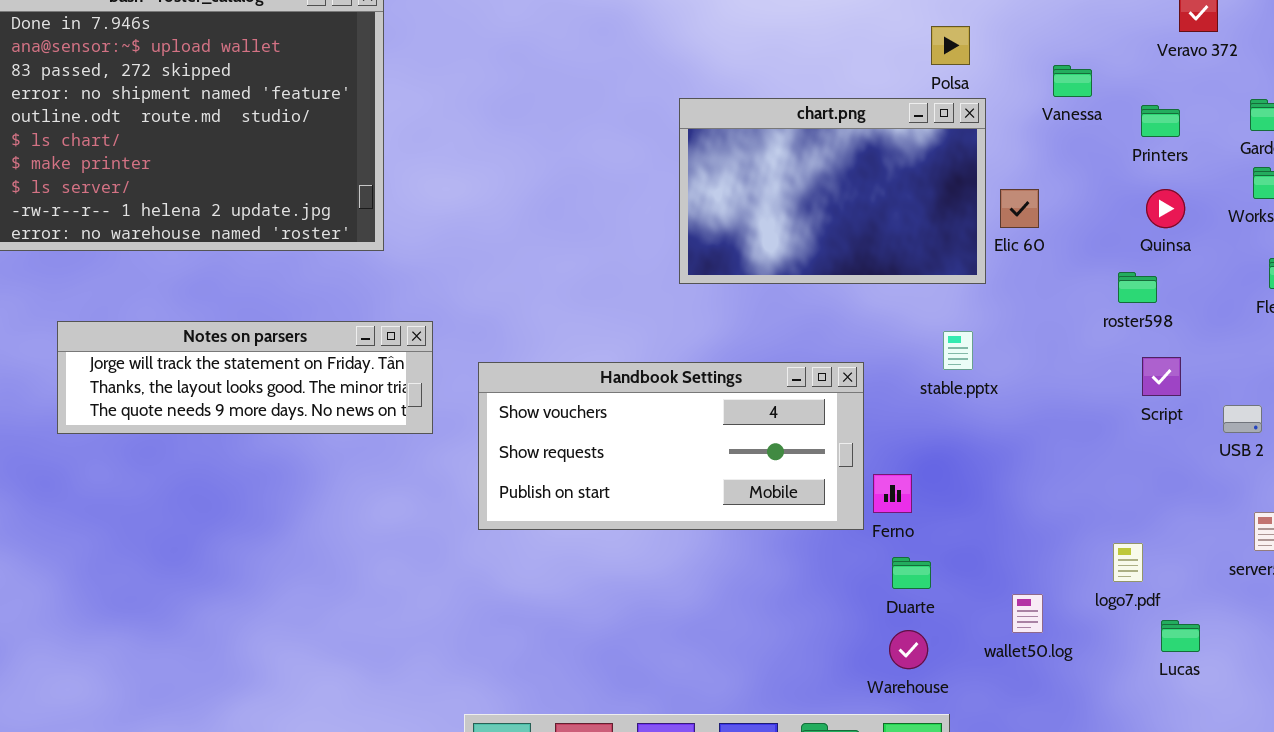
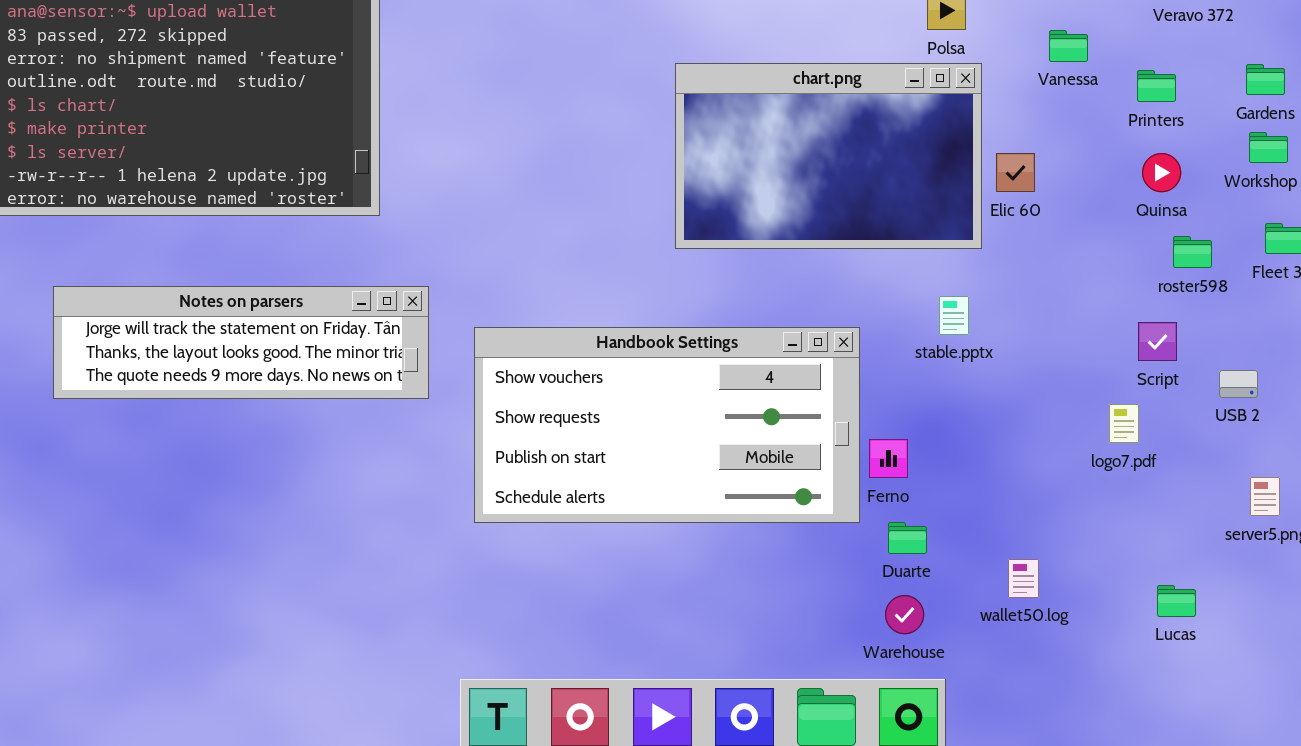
roster598: [1118,272,1157,303] -> [1173,236,1212,268], moved
Handbook Settings: [478,362,864,530] -> [474,327,860,523], resized
logo7.pdf: [1113,543,1143,582] -> [1109,404,1139,443], moved

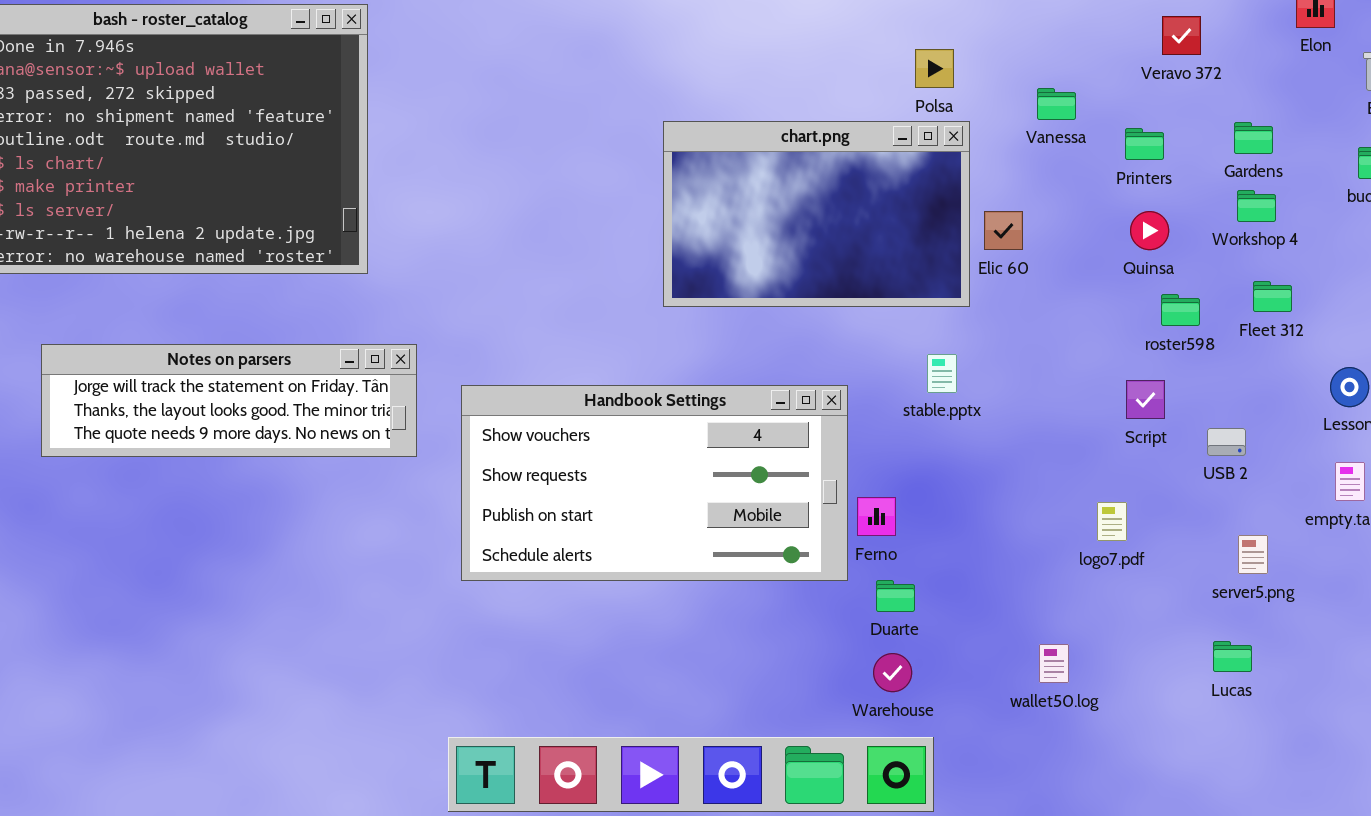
logo7.pdf: [1109,404,1139,443] -> [1097,502,1127,541], moved
wallet50.log: [1008,559,1039,598] -> [1039,644,1069,683], moved
Lucas: [1157,585,1196,617] -> [1213,641,1252,672], moved

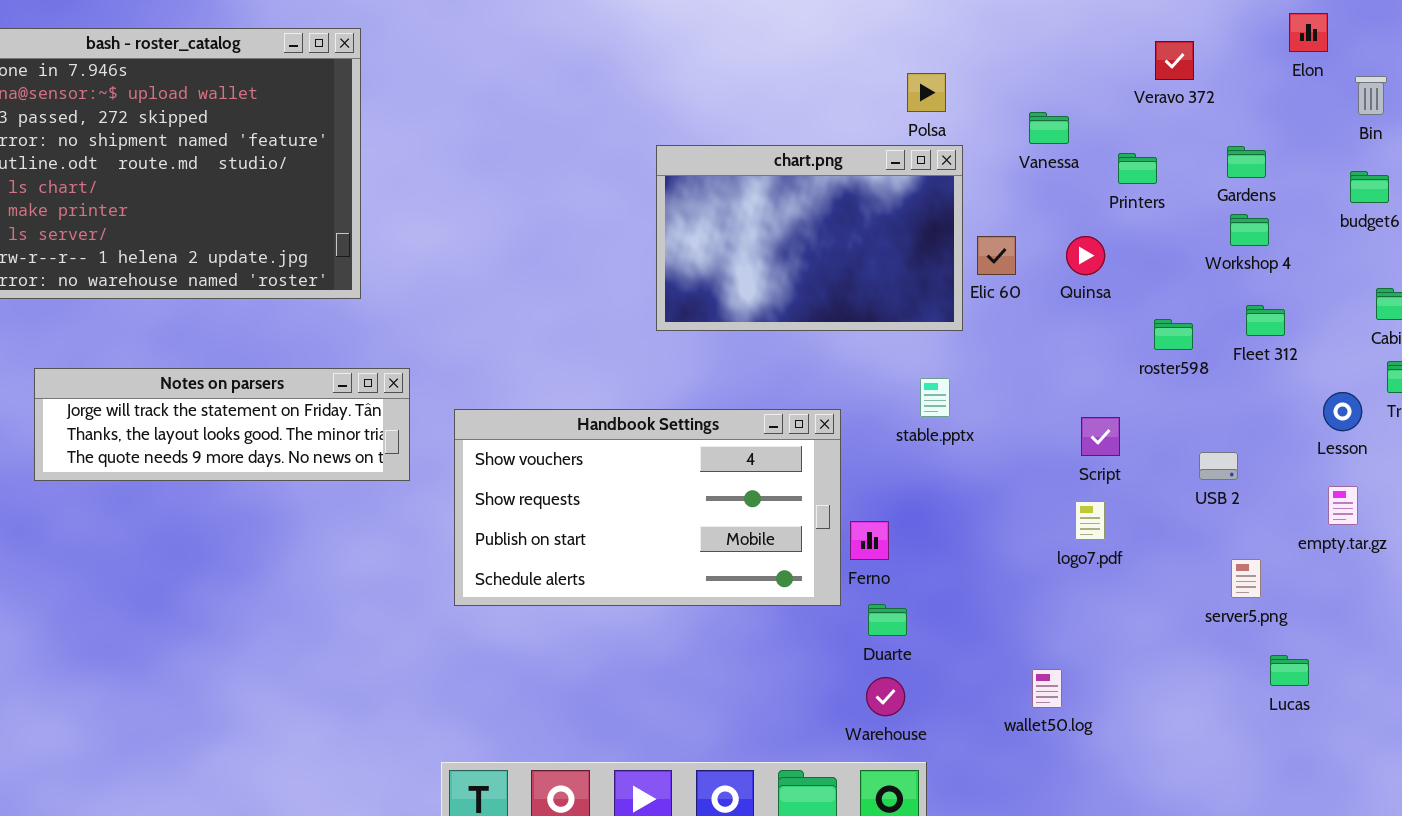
Quinsa: [1130,211,1169,250] -> [1066,236,1105,275], moved
Script: [1126,380,1165,419] -> [1081,417,1120,456], moved
logo7.pdf: [1097,502,1127,541] -> [1075,501,1105,540], moved
Lucas: [1213,641,1252,672] -> [1270,655,1309,686], moved

